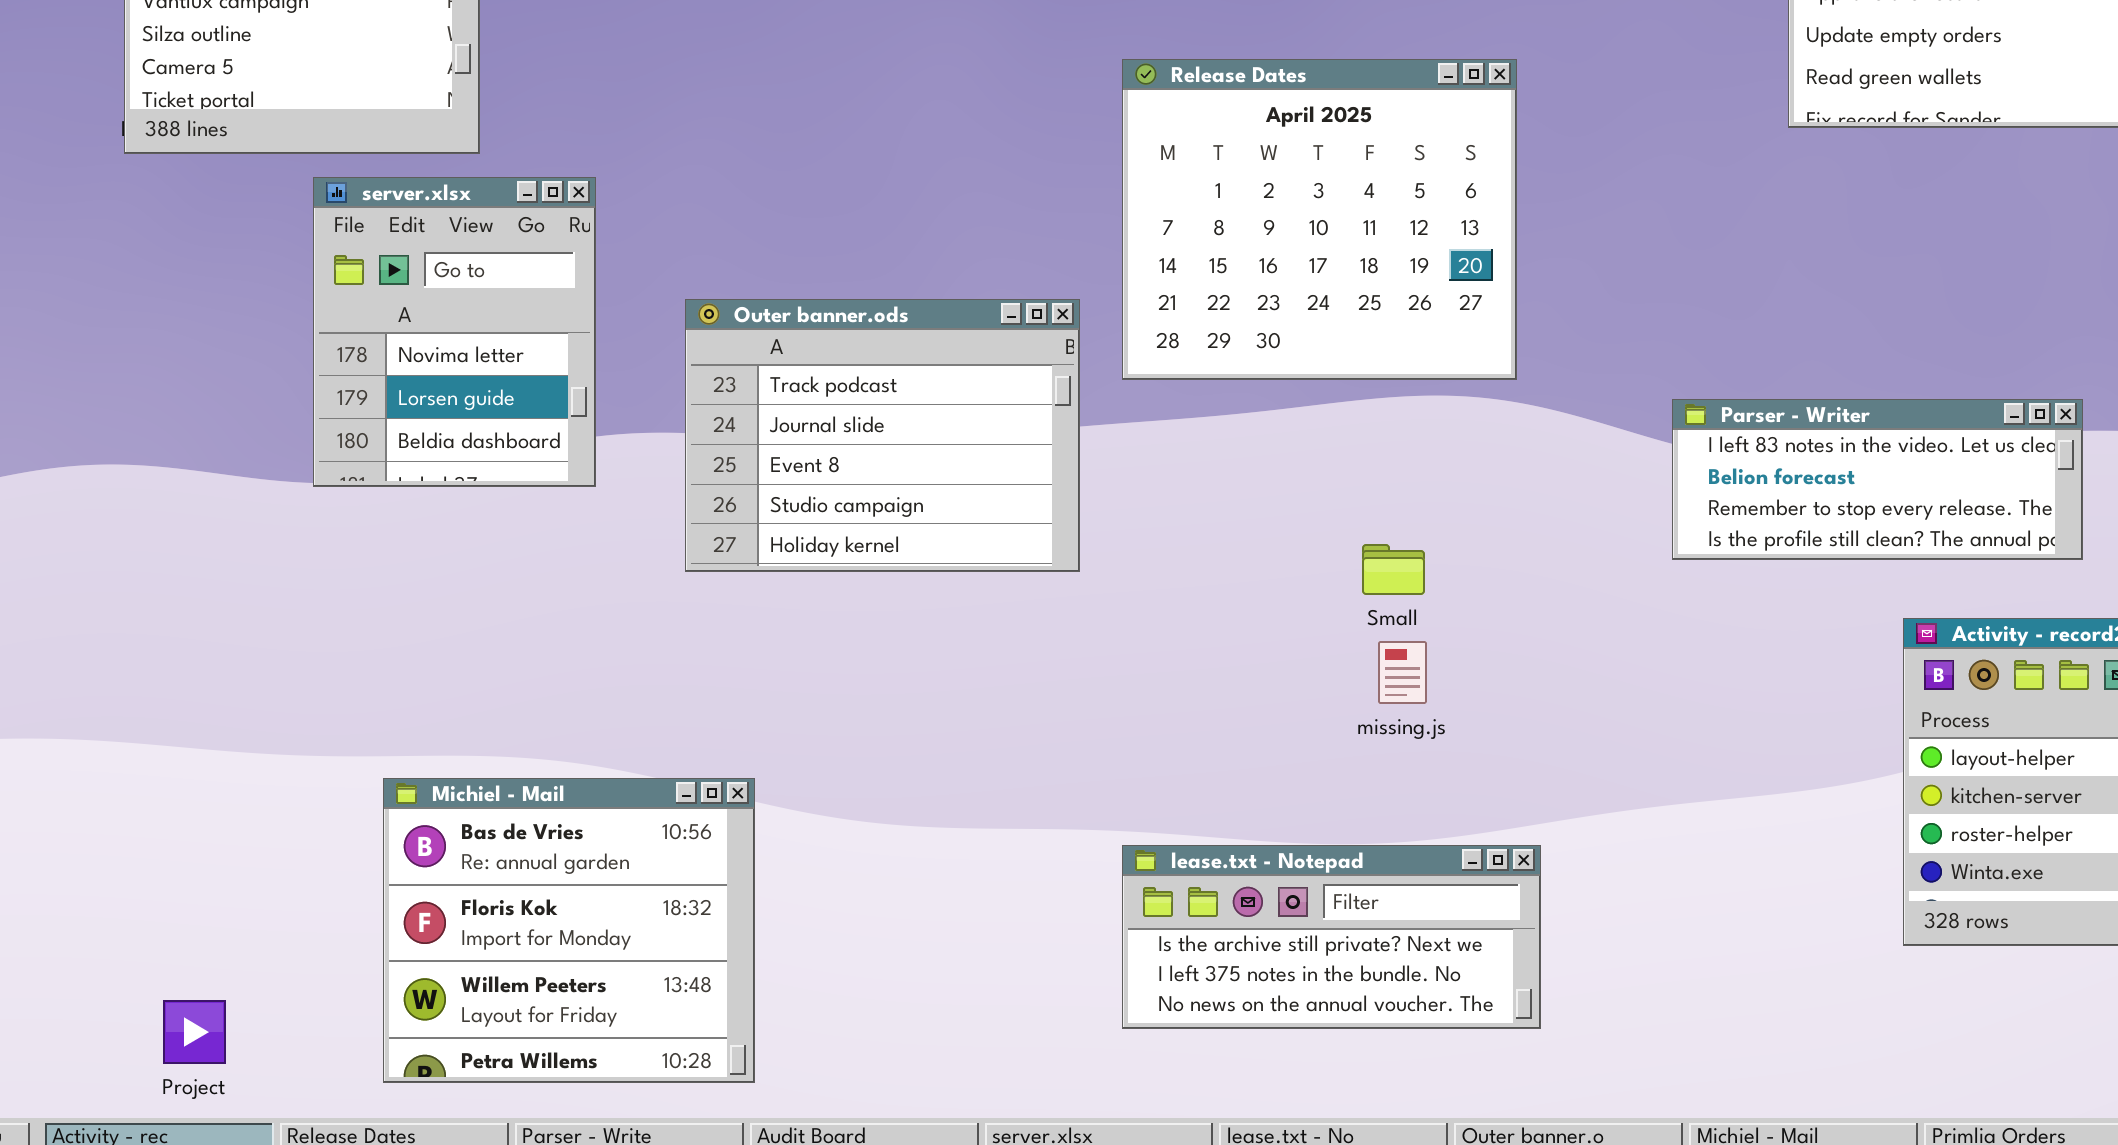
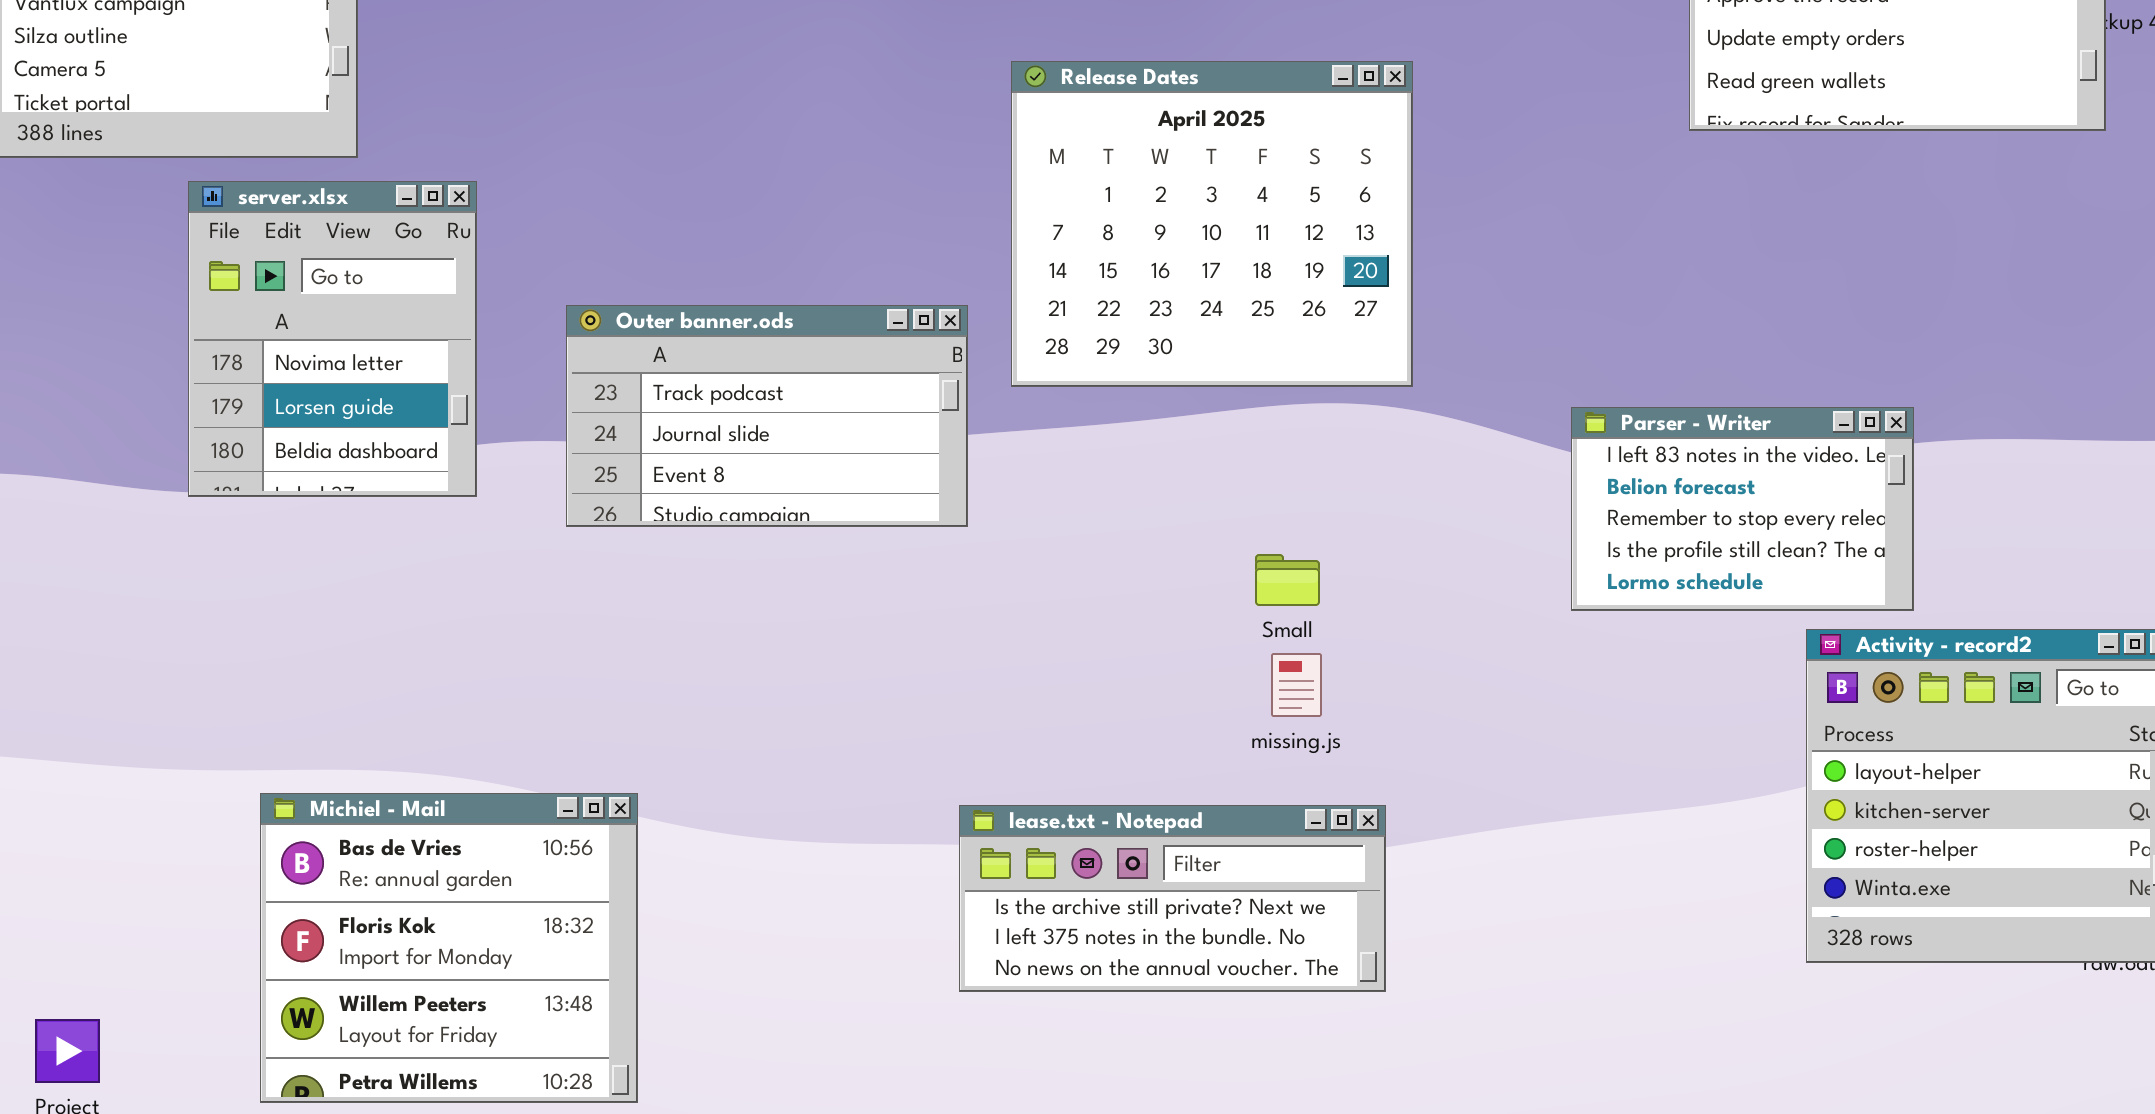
Outer banner.ods: [685,299,1080,572] -> [566,305,968,527], resized
Parser - Writer: [1672,399,2083,560] -> [1571,407,1914,611], resized
lease.txt - Notepad: [1122,845,1541,1029] -> [959,805,1386,992], moved

